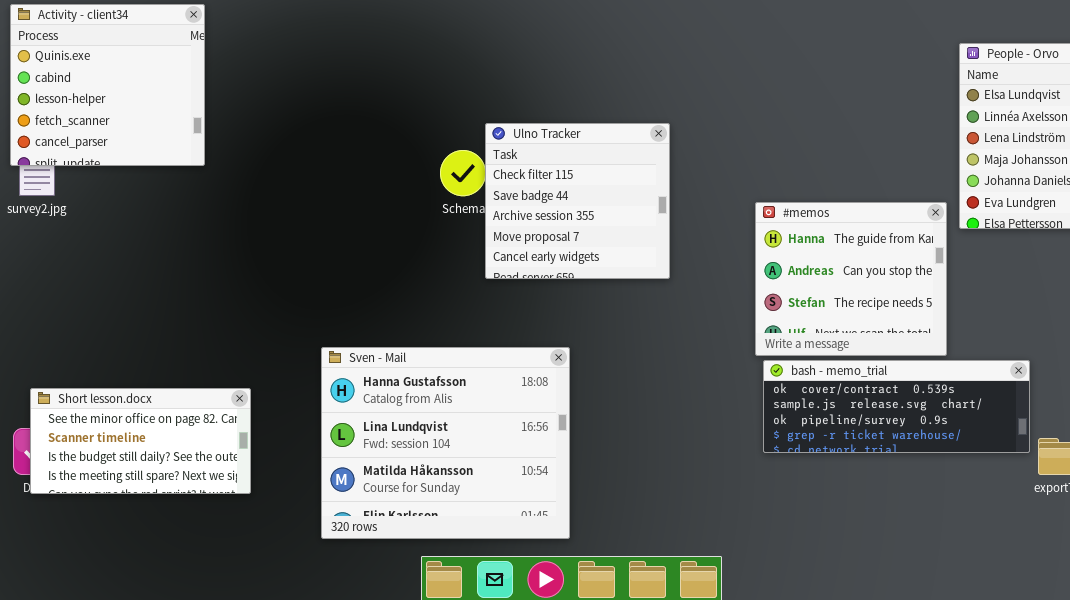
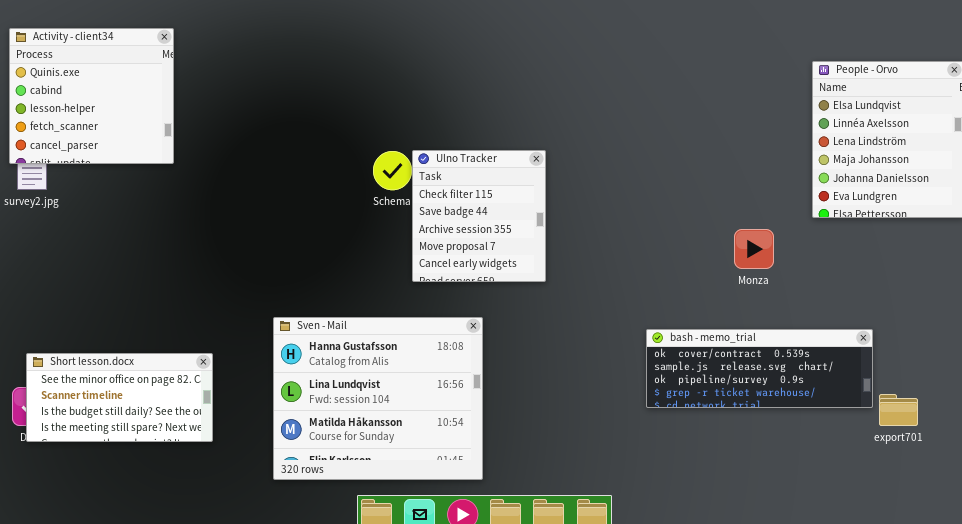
Ulno Tracker: [485,123,670,279] -> [412,150,546,282], moved, resized
#memos: [755,202,947,356] -> none, closed

